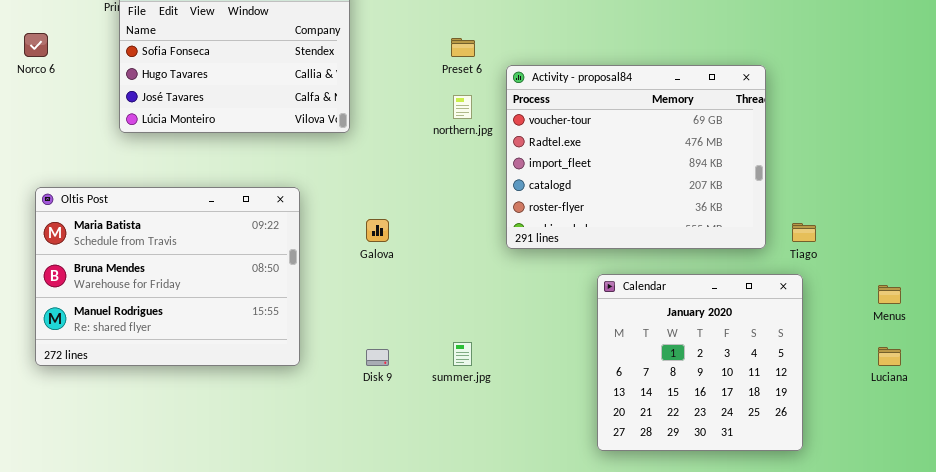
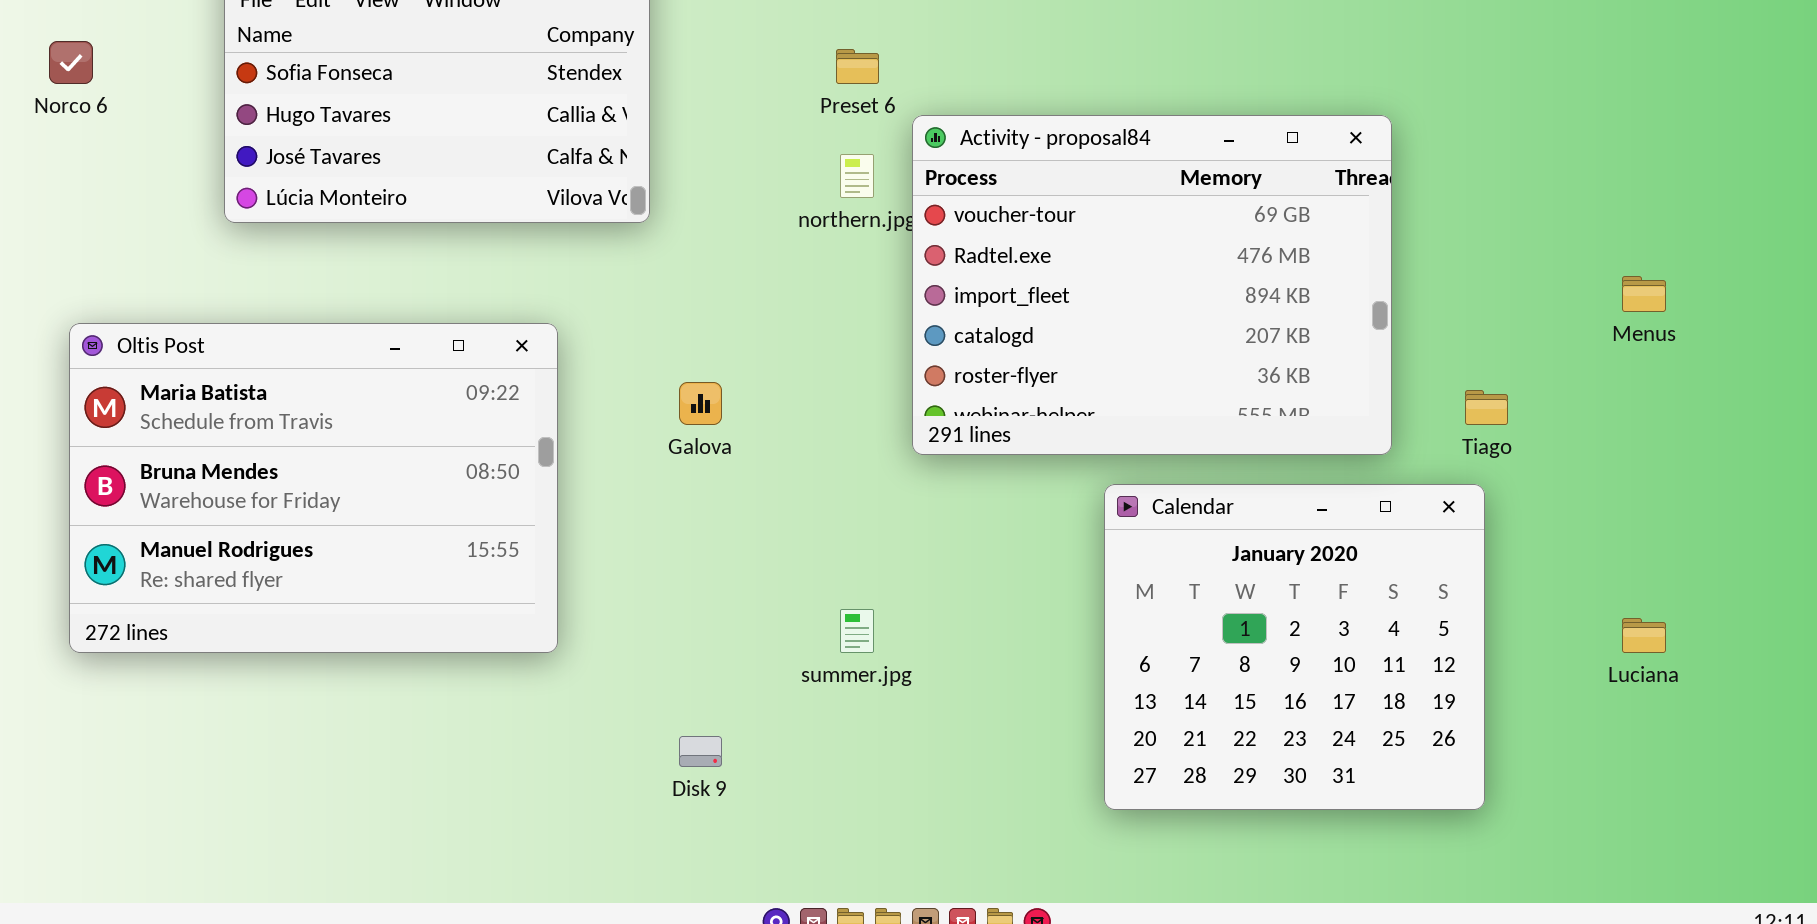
Activity - proposal84: [506,65,766,249] -> [912,115,1392,455], moved
Menus: [878,285,901,304] -> [1622,276,1666,312], moved
Disk 9: [366,349,389,366] -> [679,736,722,767], moved

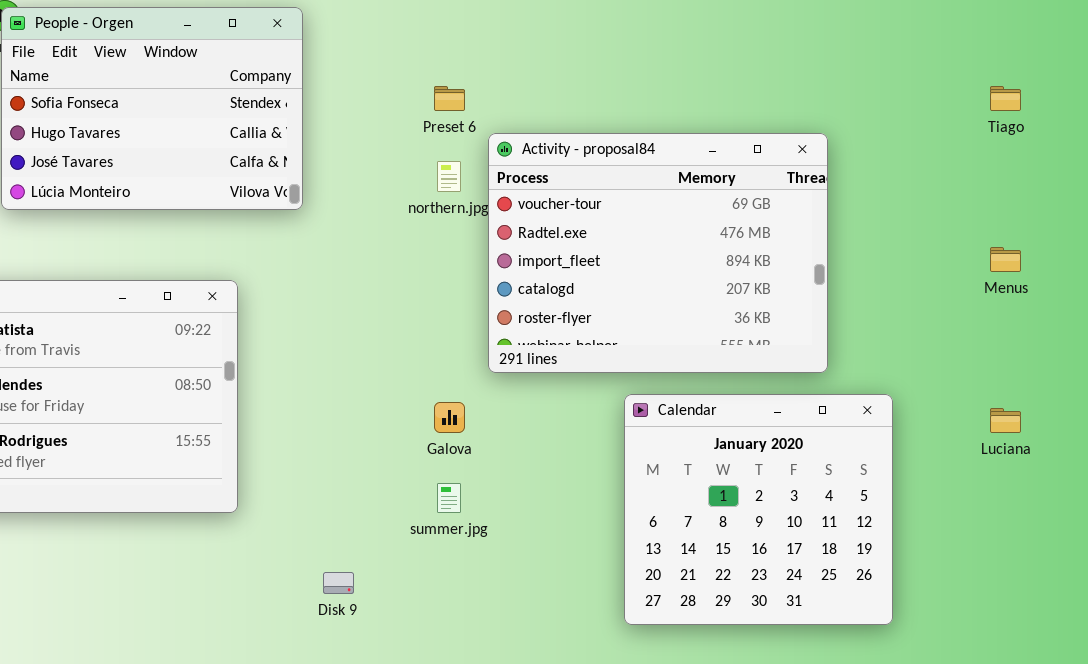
Galova: [679,382,722,425] -> [434,402,465,433], moved
Tiago: [1465,390,1508,425] -> [990,86,1021,111], moved
Luciana: [1622,618,1666,653] -> [990,408,1021,433], moved

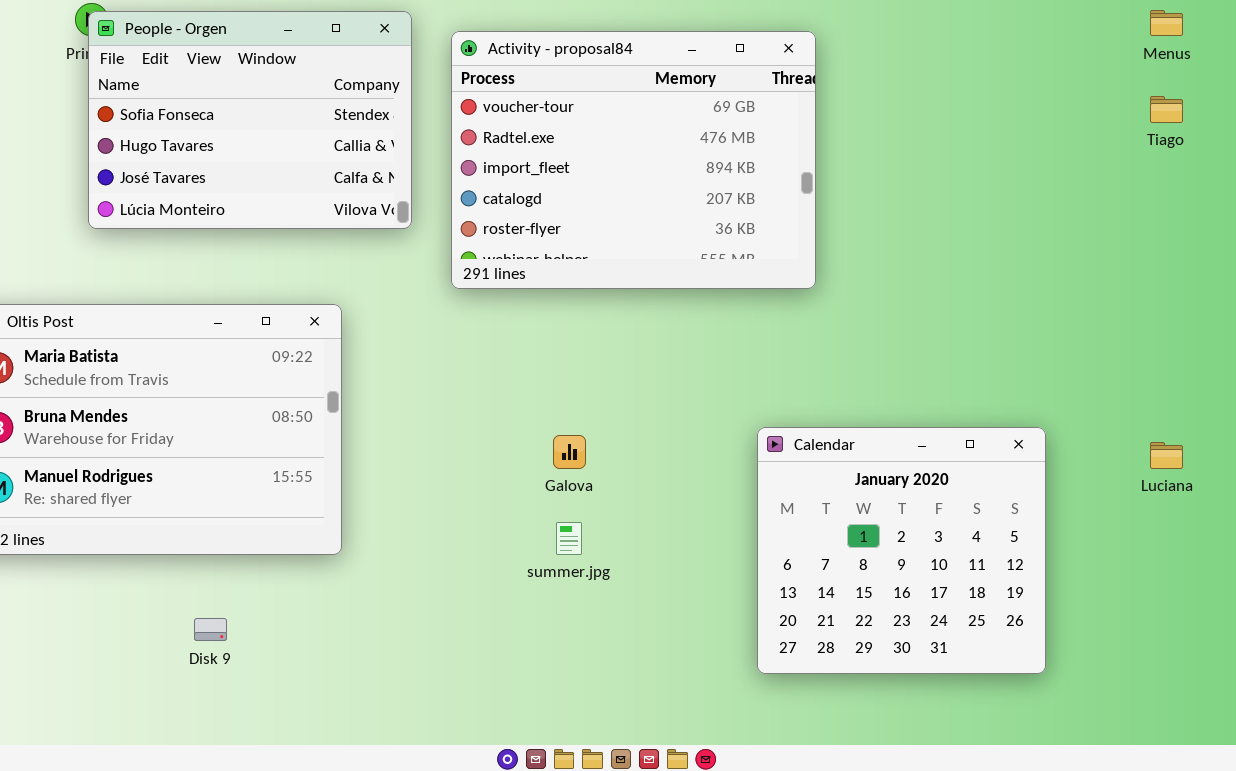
Activity - proposal84: [488,133,828,373] -> [451,31,816,289], moved
Menus: [990,247,1021,272] -> [1150,10,1183,36], moved
Disk 9: [323,572,354,594] -> [194,618,227,641], moved

